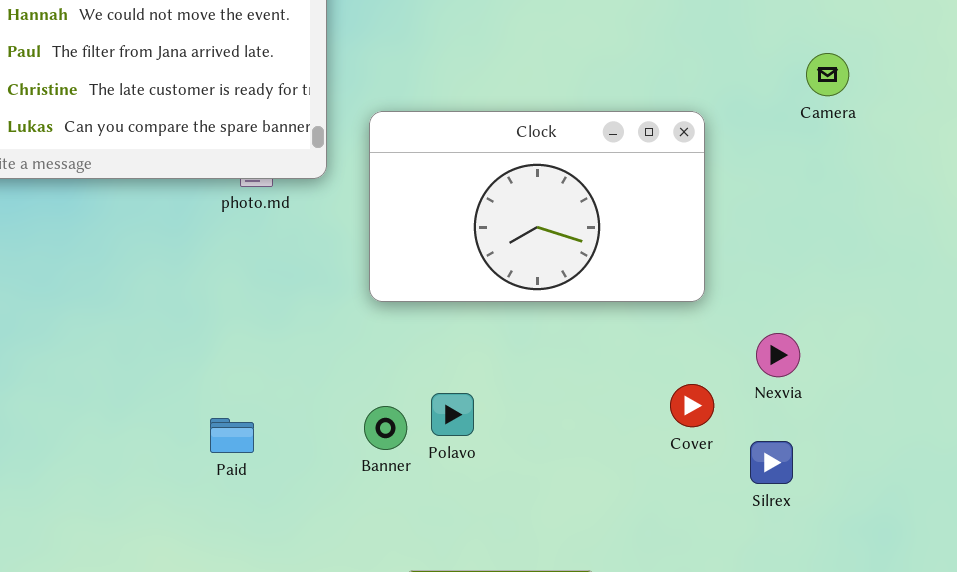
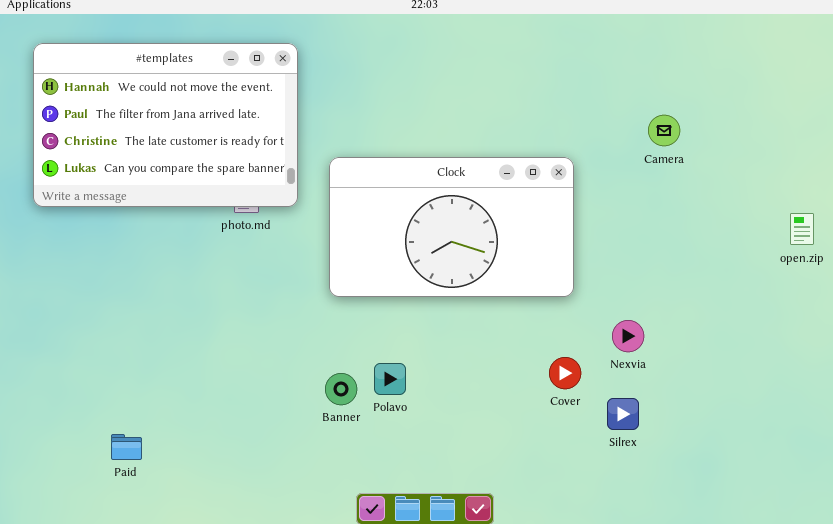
Paid: [210,418,254,453] -> [111,434,142,460], moved

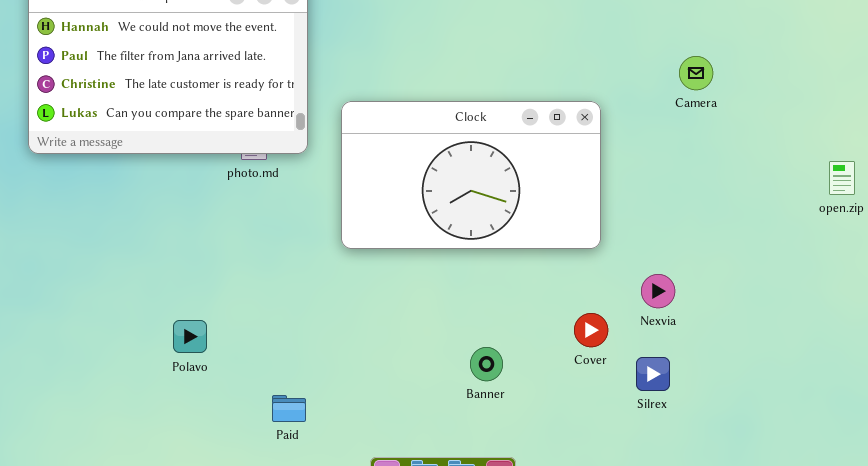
Polavo: [374,363,406,395] -> [173,320,207,353], moved
Banner: [325,373,357,405] -> [470,347,503,381], moved
Paid: [111,434,142,460] -> [272,395,306,422], moved

